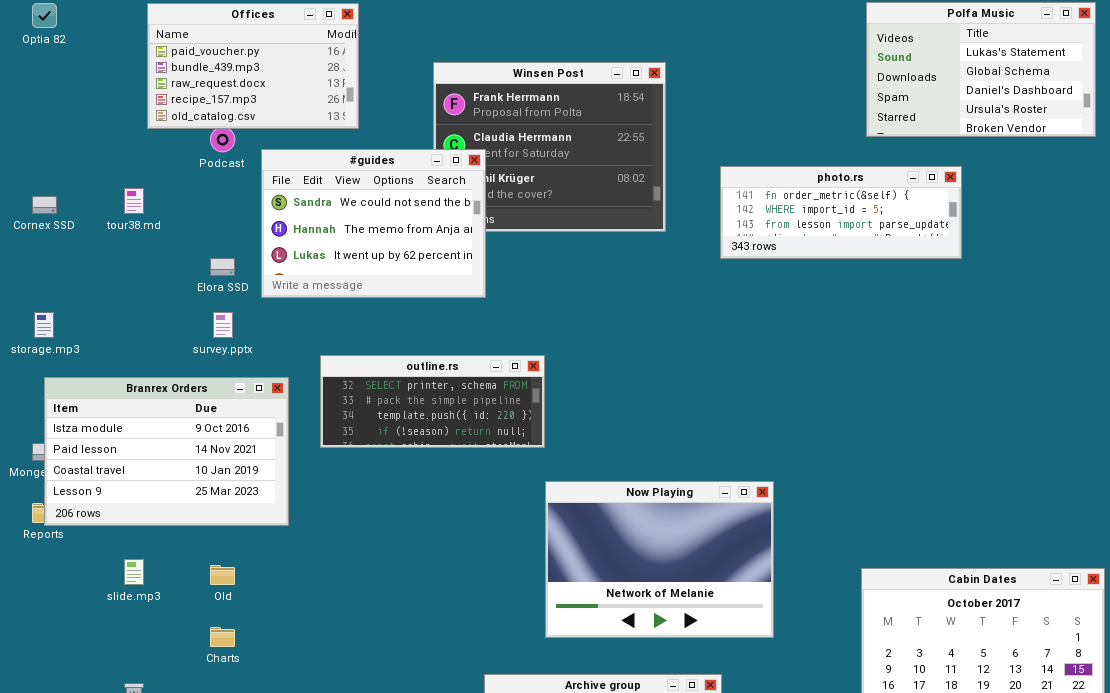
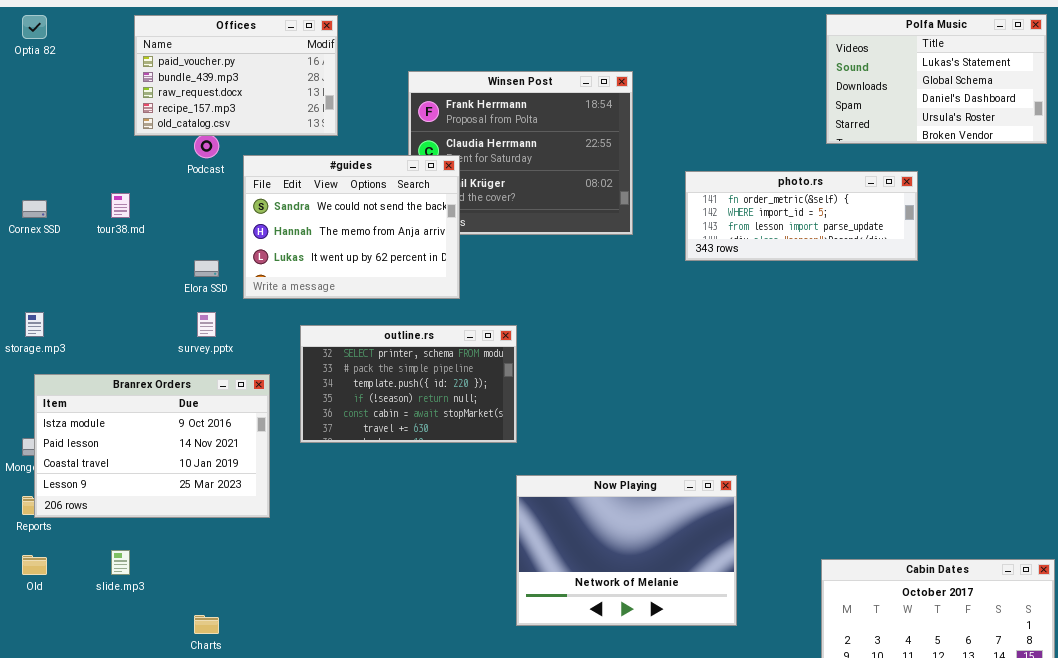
outline.rs: [320,355,545,448] -> [300,325,517,443], resized
Old: [210,565,235,585] -> [22,555,47,575], moved

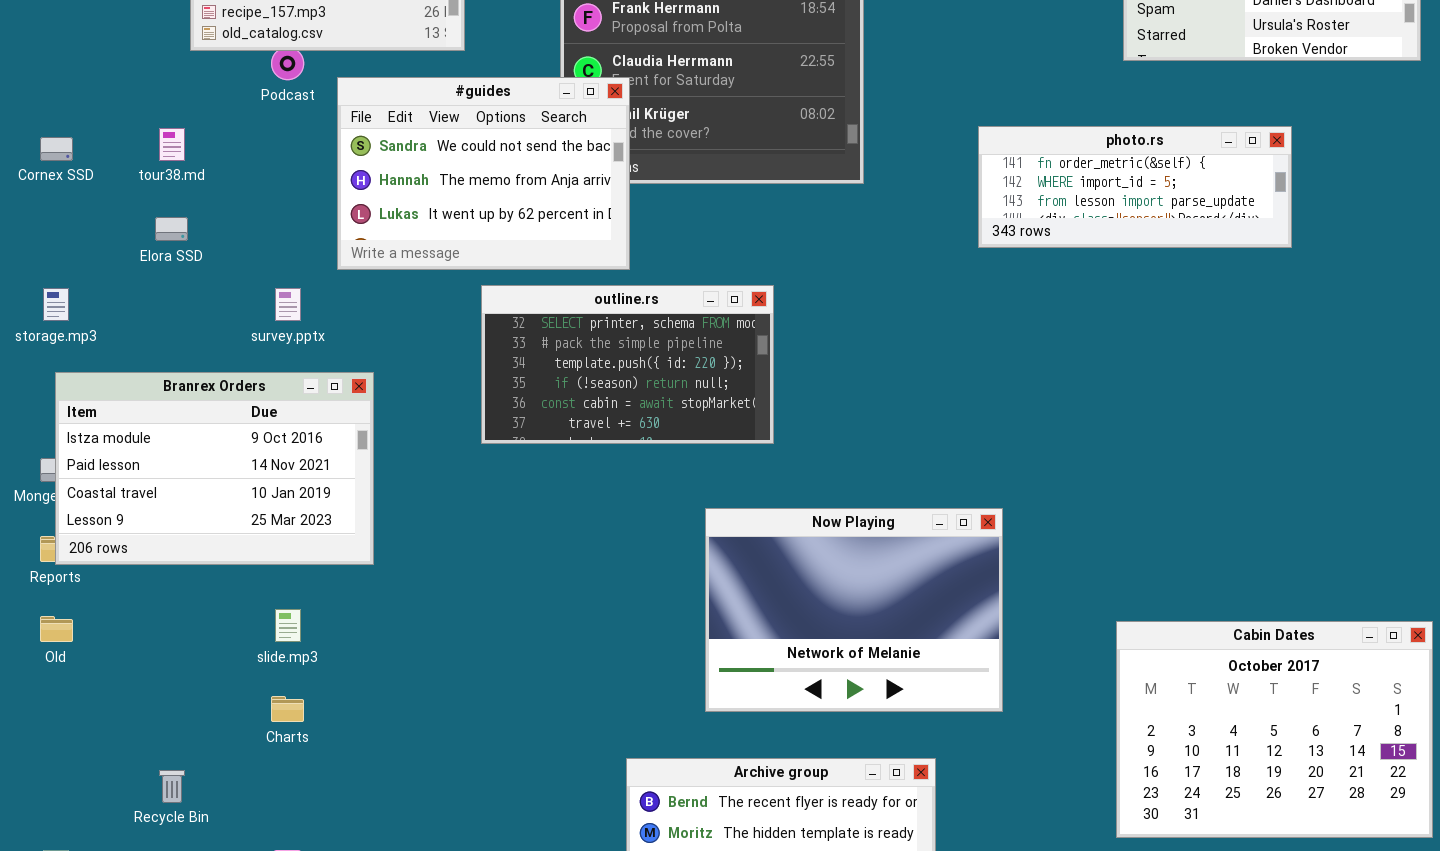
photo.rs: [685,171,918,261] -> [978,126,1292,248], moved
Elora SSD: [194,260,219,277] -> [155,217,188,241], moved
outline.rs: [300,325,517,443] -> [481,285,774,444], moved
slide.mp3: [111,550,130,575] -> [275,609,301,642], moved

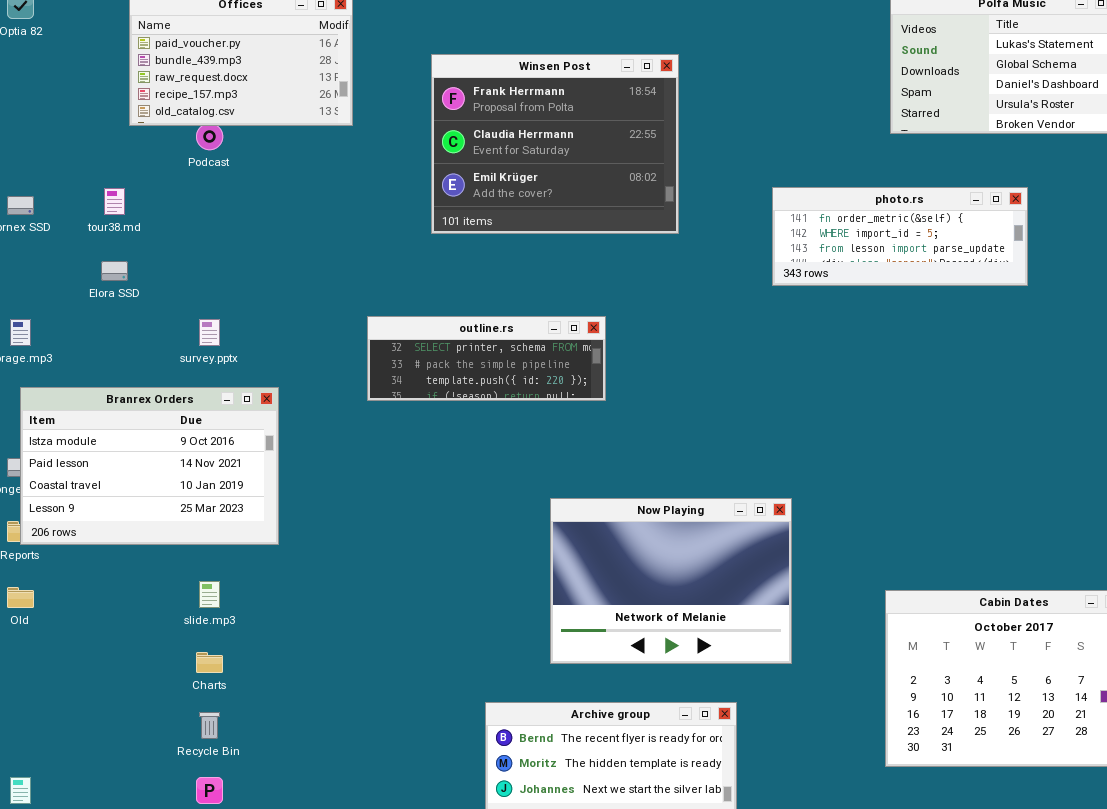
#guides: [337,77,630,270] -> none, closed
outline.rs: [481,285,774,444] -> [367,316,606,401], resized
Recycle Bin: [159,770,185,803] -> [199,712,220,739], moved

